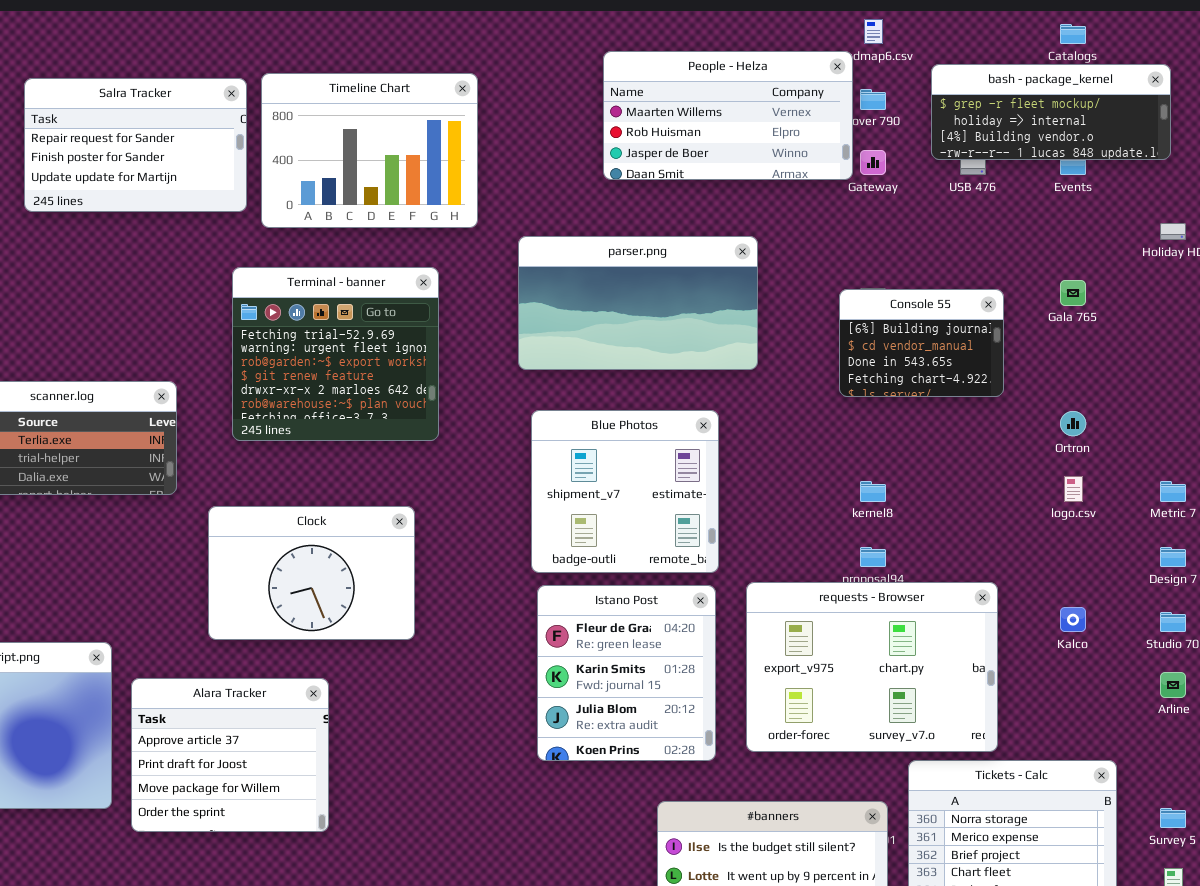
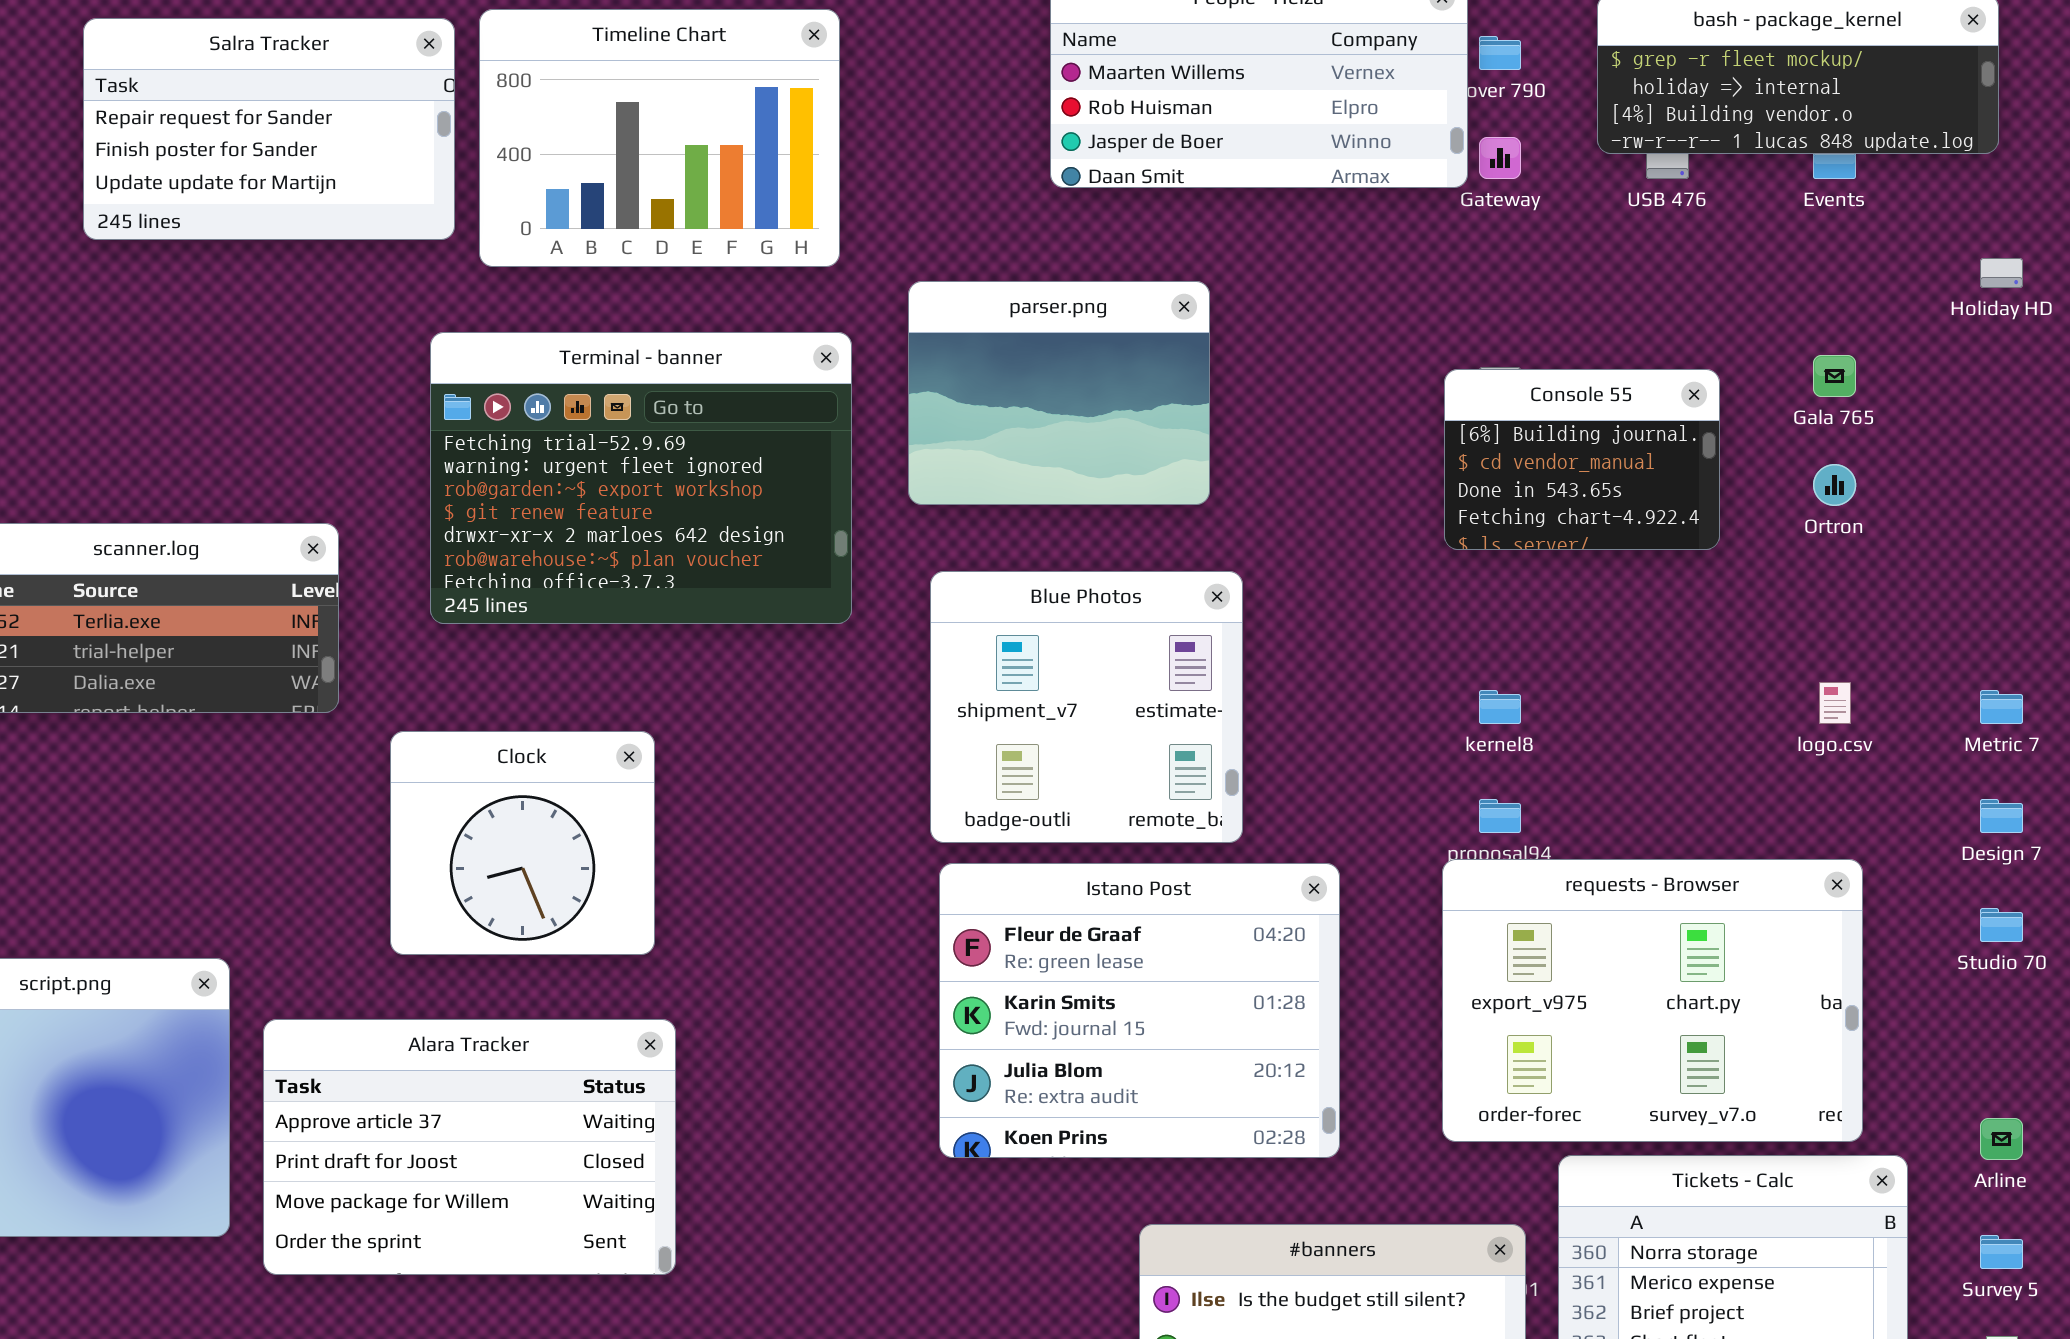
parser.png: [518,236,758,370] -> [908,281,1210,505], resized
Terminal - banner: [232,267,439,441] -> [430,332,852,624], resized
Ortron: [1060,411,1086,436] -> [1813,464,1856,506], moved
Clock: [208,506,415,640] -> [390,731,655,955], resized
requests - Browser: [746,582,998,752] -> [1442,859,1863,1142], moved
Istano Post: [537,585,716,761] -> [939,863,1340,1158], resized
Arline: [1160,672,1186,698] -> [1980,1118,2023,1160], moved
Alara Tracker: [131,678,329,832] -> [263,1019,676,1275], resized

